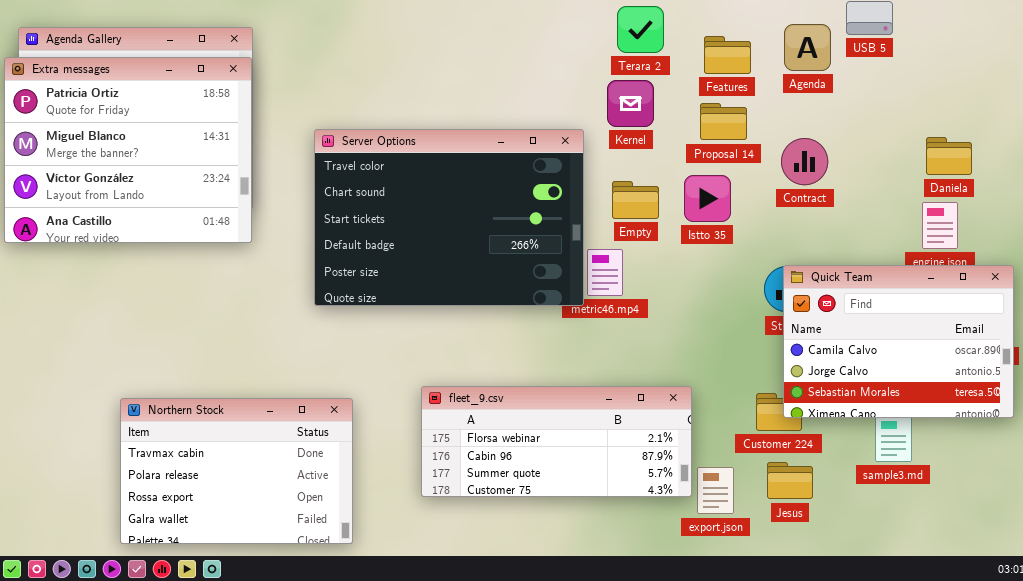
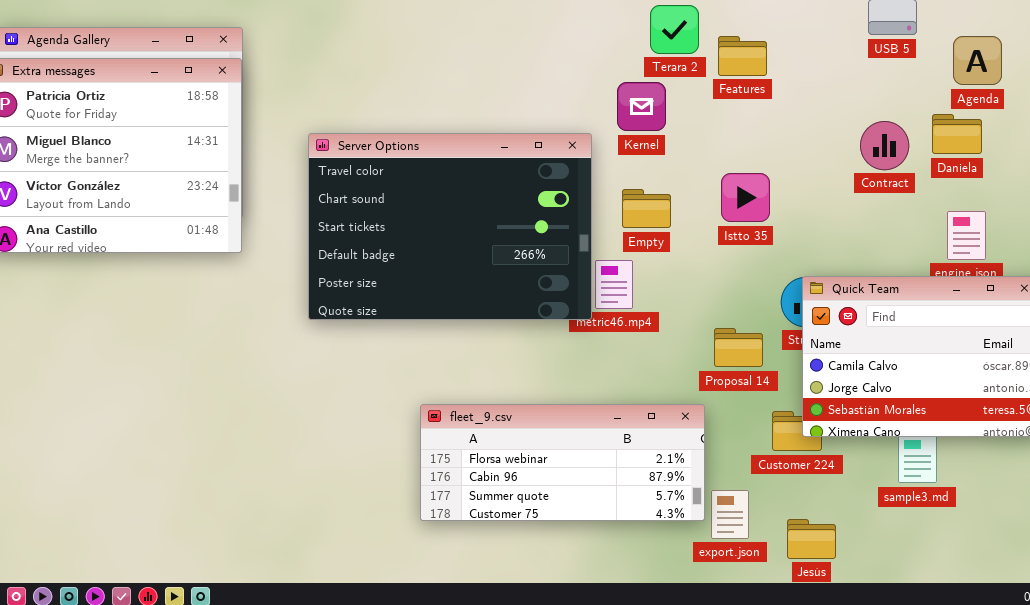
Terara 2: [617,6,664,53] -> [650,5,699,54], moved
Agenda: [784,24,831,71] -> [953,36,1002,85], moved
Proposal 14: [700,103,747,140] -> [714,328,763,367], moved
Daniela: [926,137,972,175] -> [932,114,982,154], moved
Contract: [781,138,828,185] -> [860,121,909,170], moved
Istto 35: [684,175,731,222] -> [721,173,770,222], moved
Northern Stock: [120,398,353,544] -> none, closed
Jesús: [767,462,813,499] -> [787,519,836,559], moved

